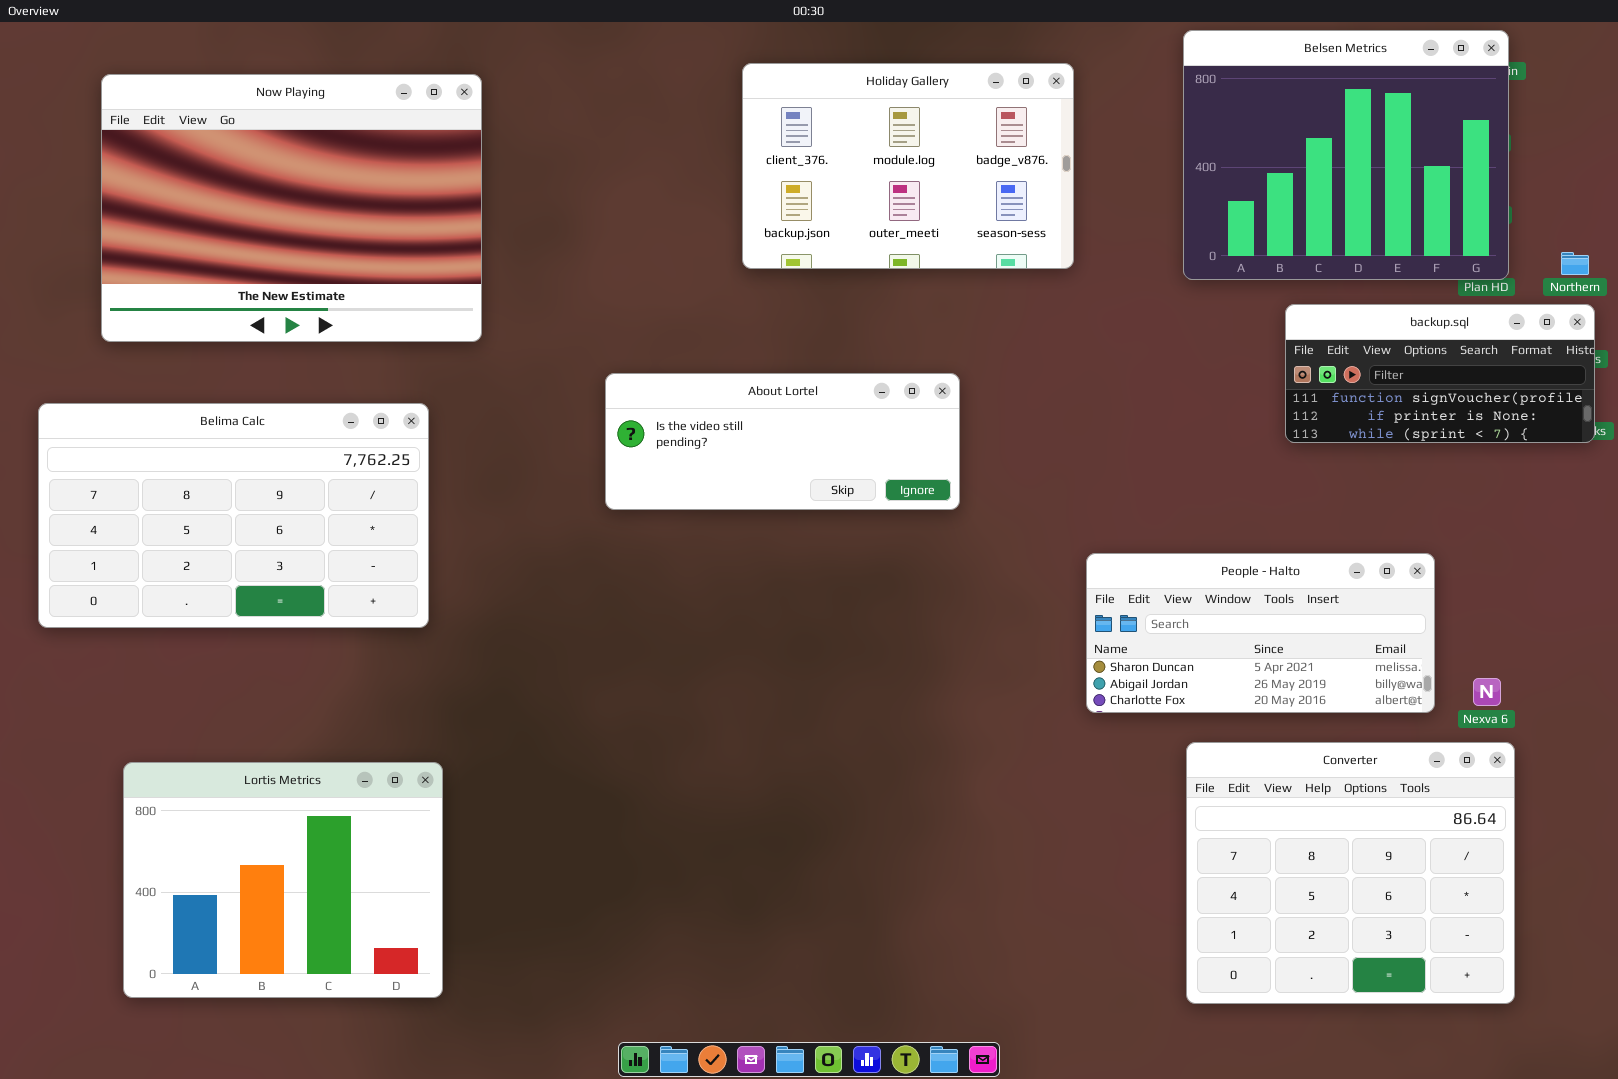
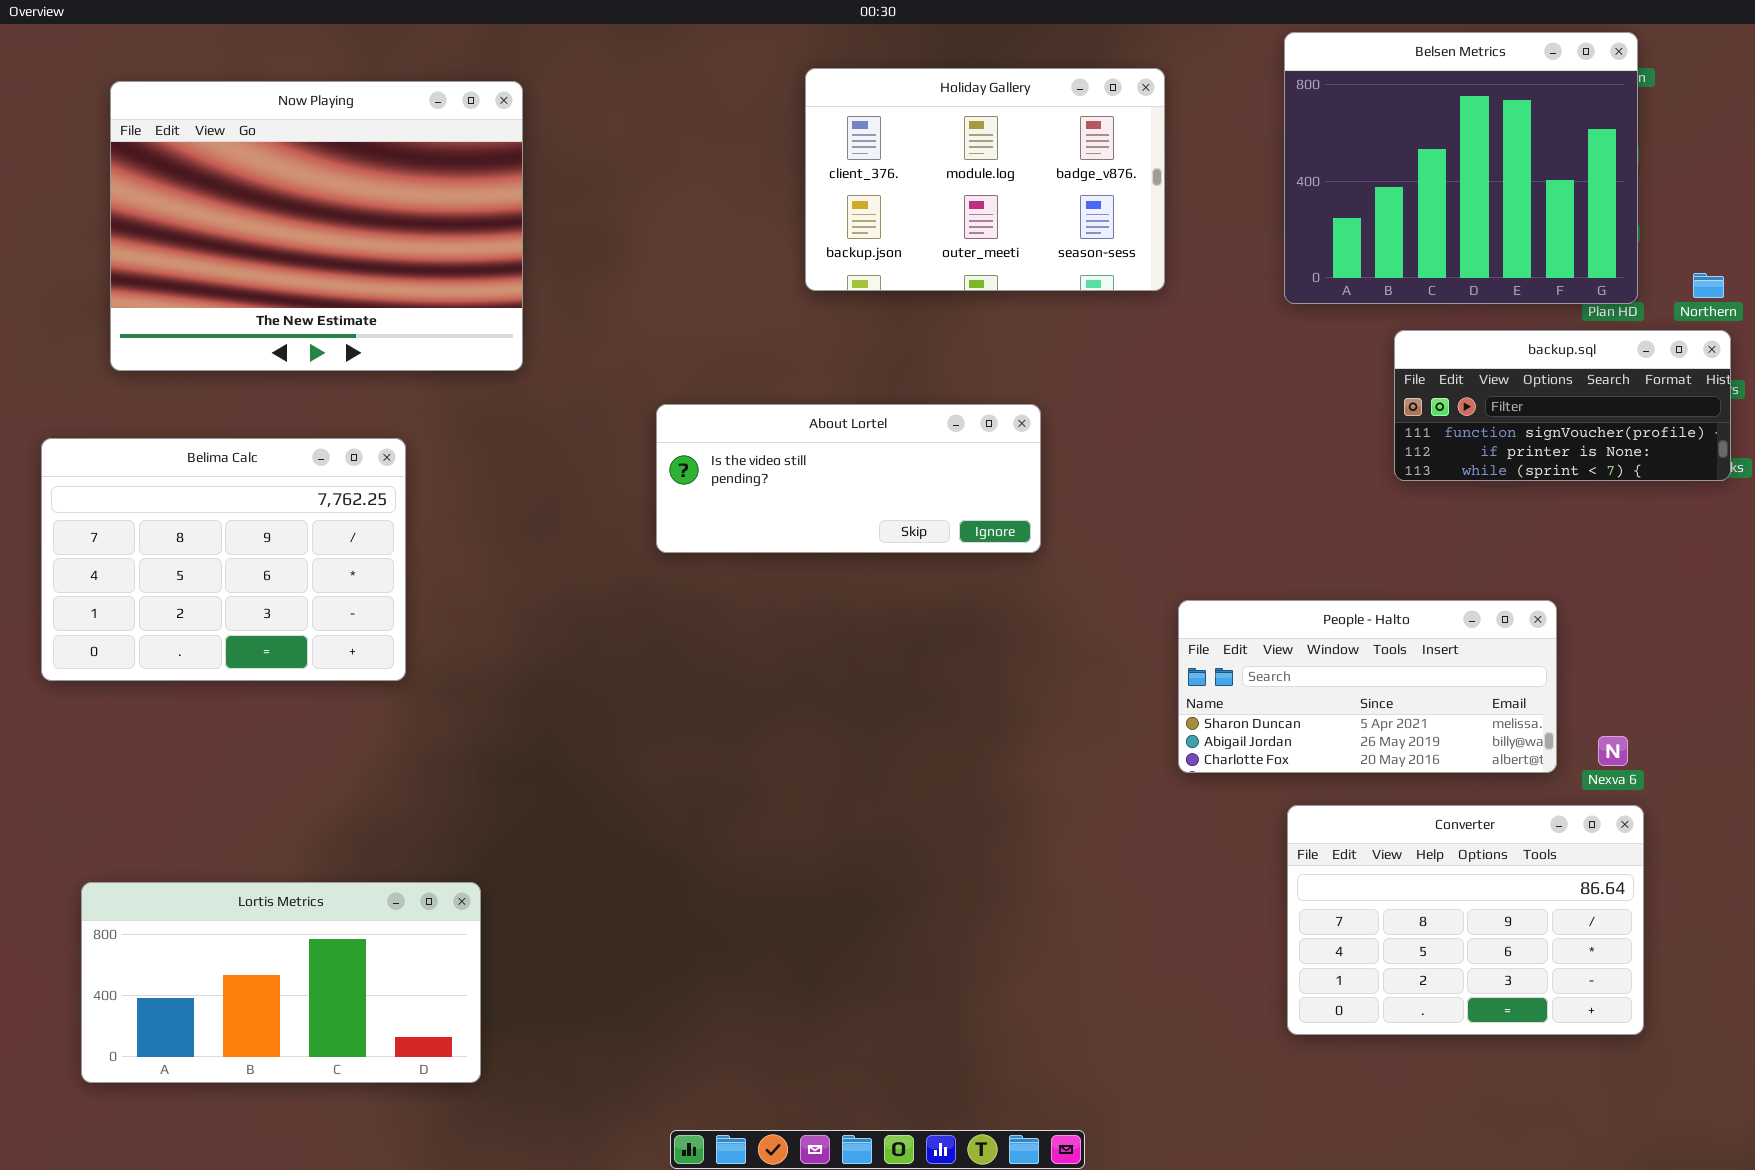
Belima Calc: [38,403,429,628] -> [41,438,406,681], resized
Converter: [1186,742,1515,1004] -> [1287,805,1644,1035], resized
Lortis Metrics: [123,762,443,998] -> [81,882,481,1083], resized

